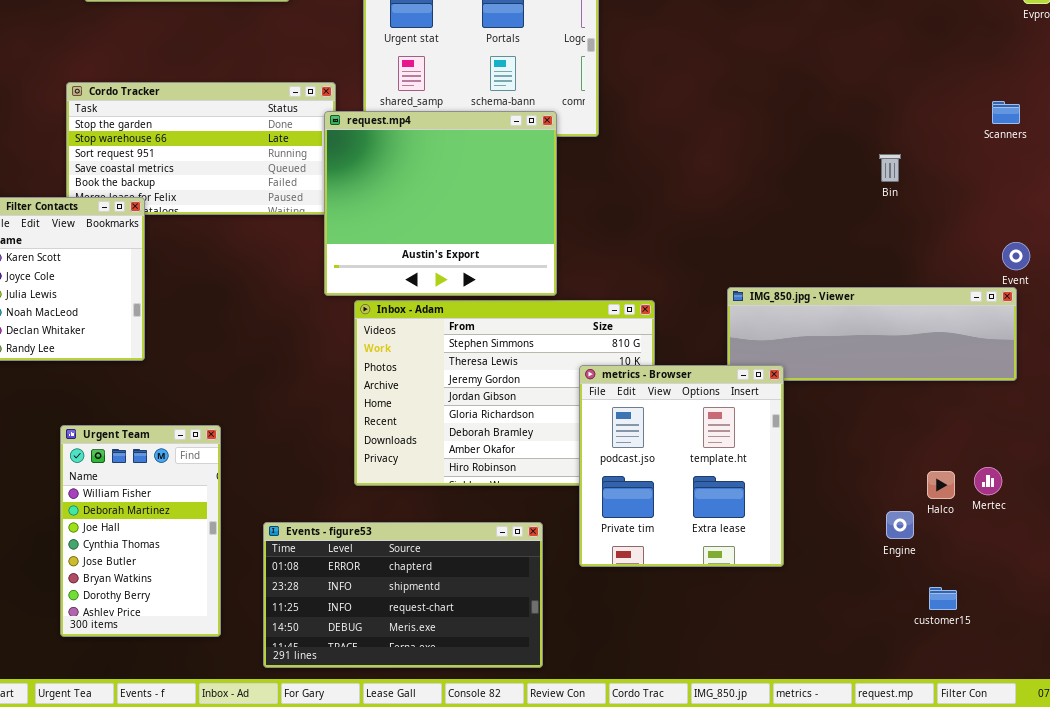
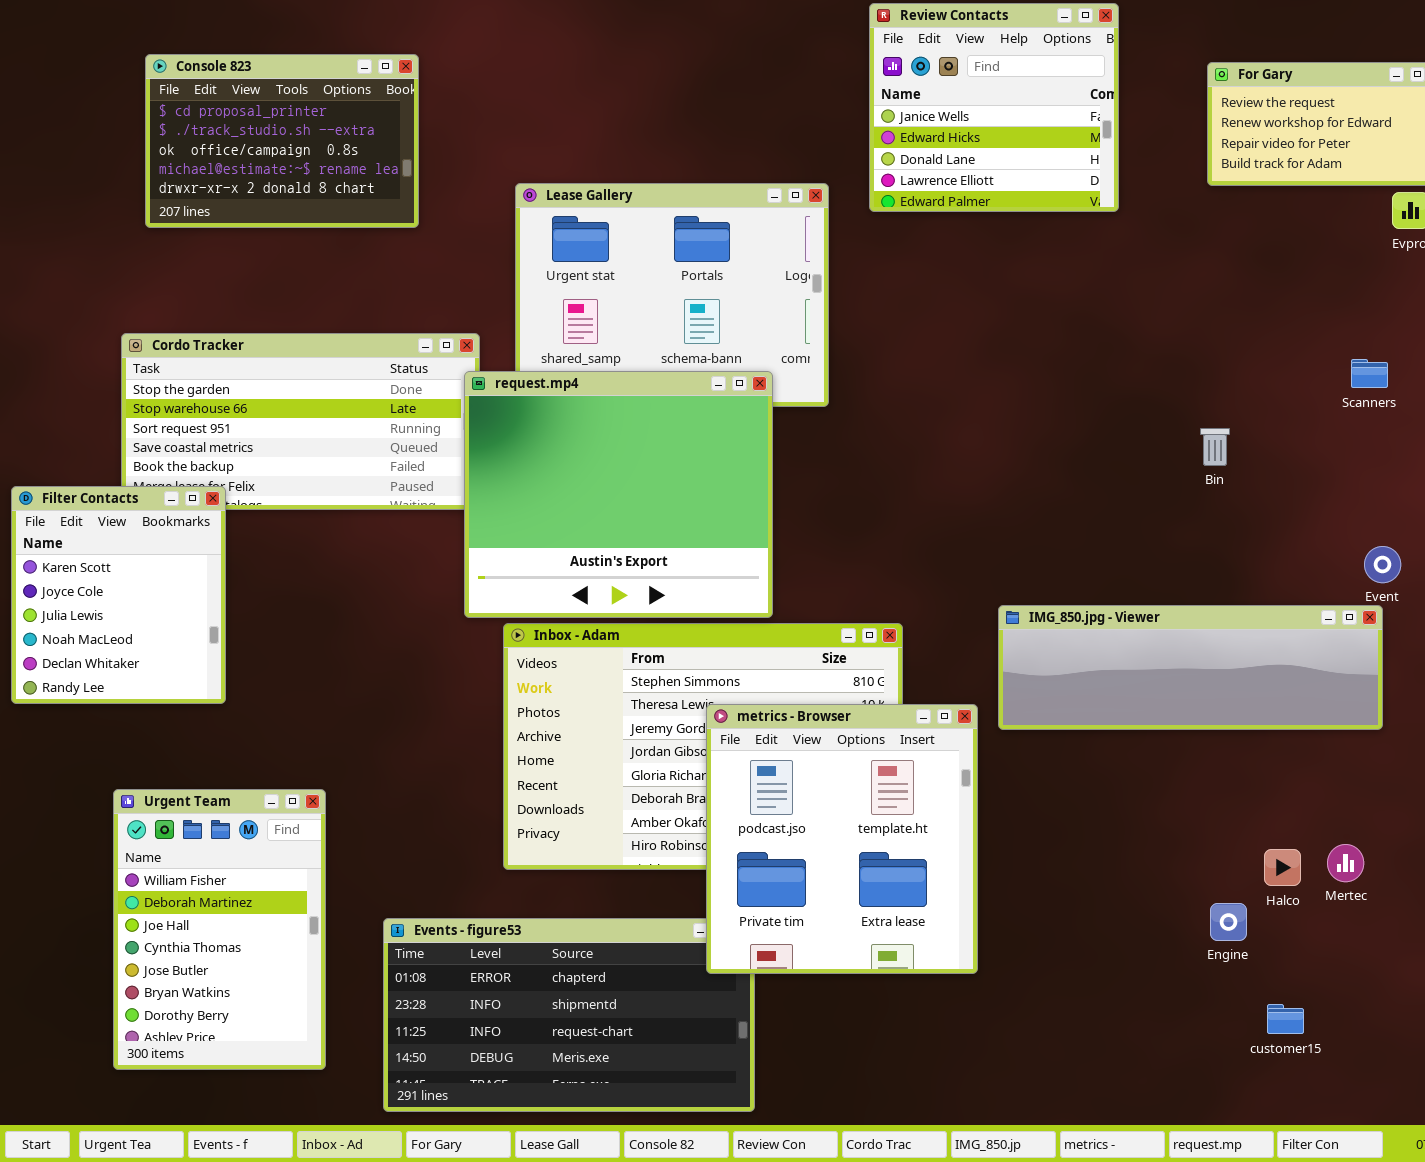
metrics - Browser: [579,365,784,567] -> [706,704,978,974], moved

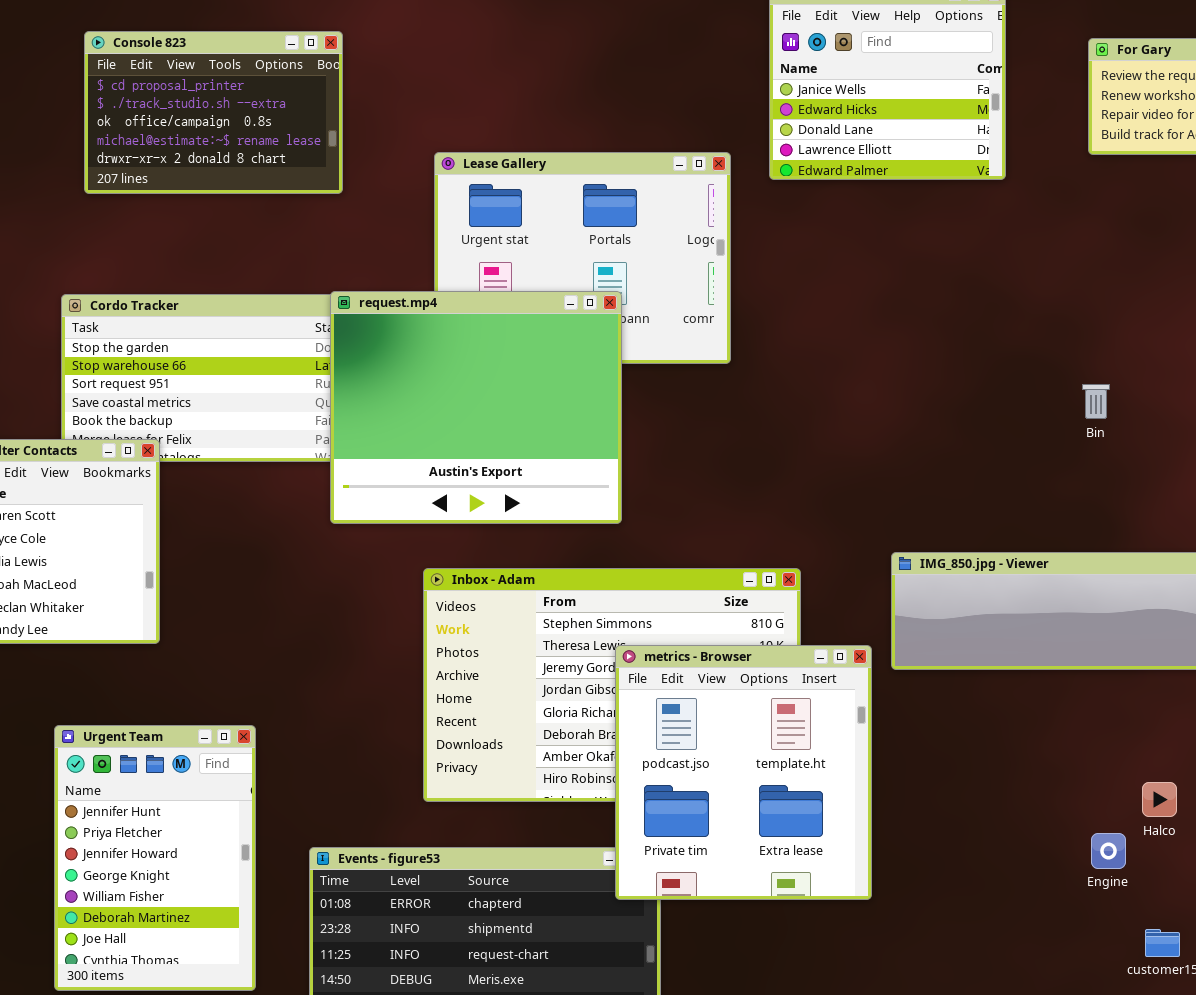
request.mp4: [464,371,773,618] -> [330,291,622,524], moved
Urgent Team: [113,789,326,1070] -> [54,725,256,991], scrolled up 4 rows

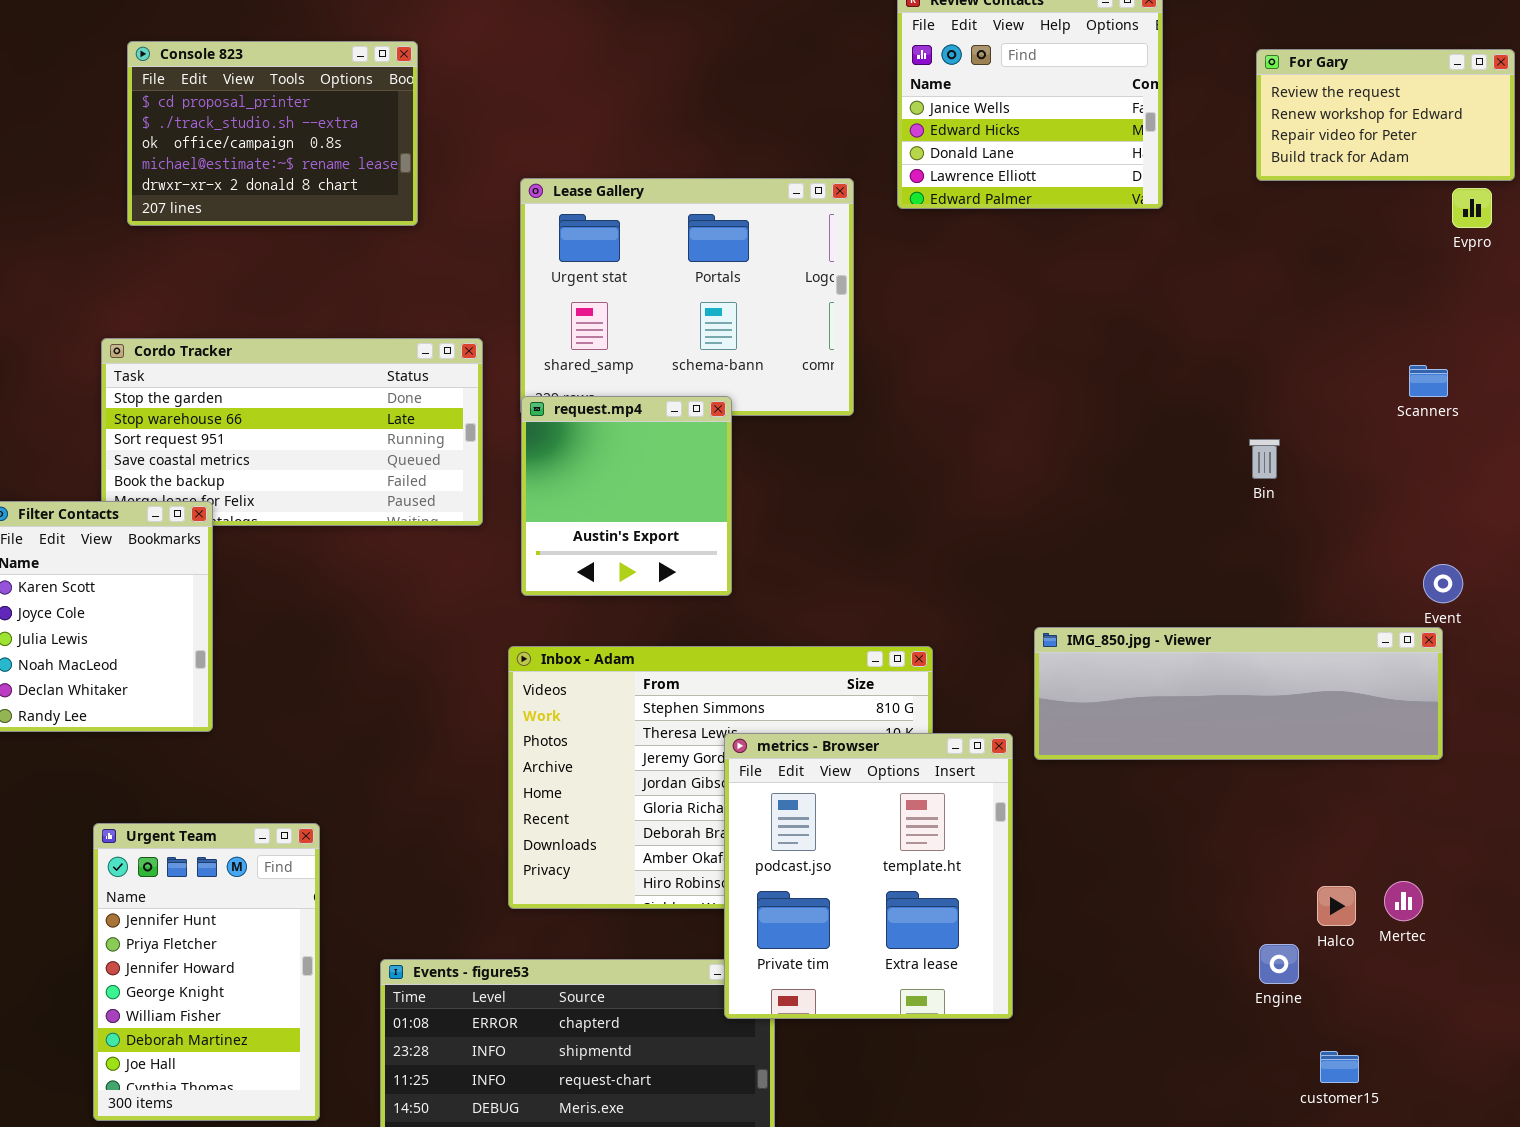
request.mp4: [330,291,622,524] -> [521,396,732,596], resized

